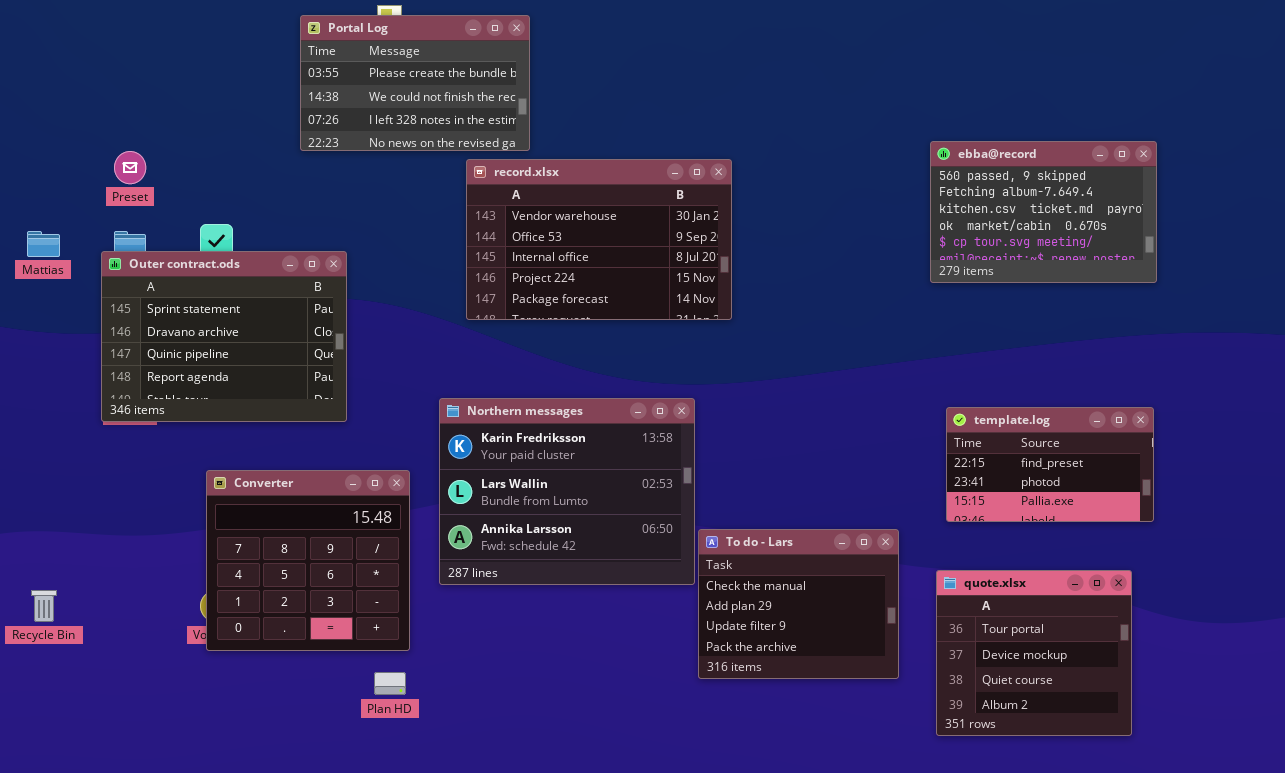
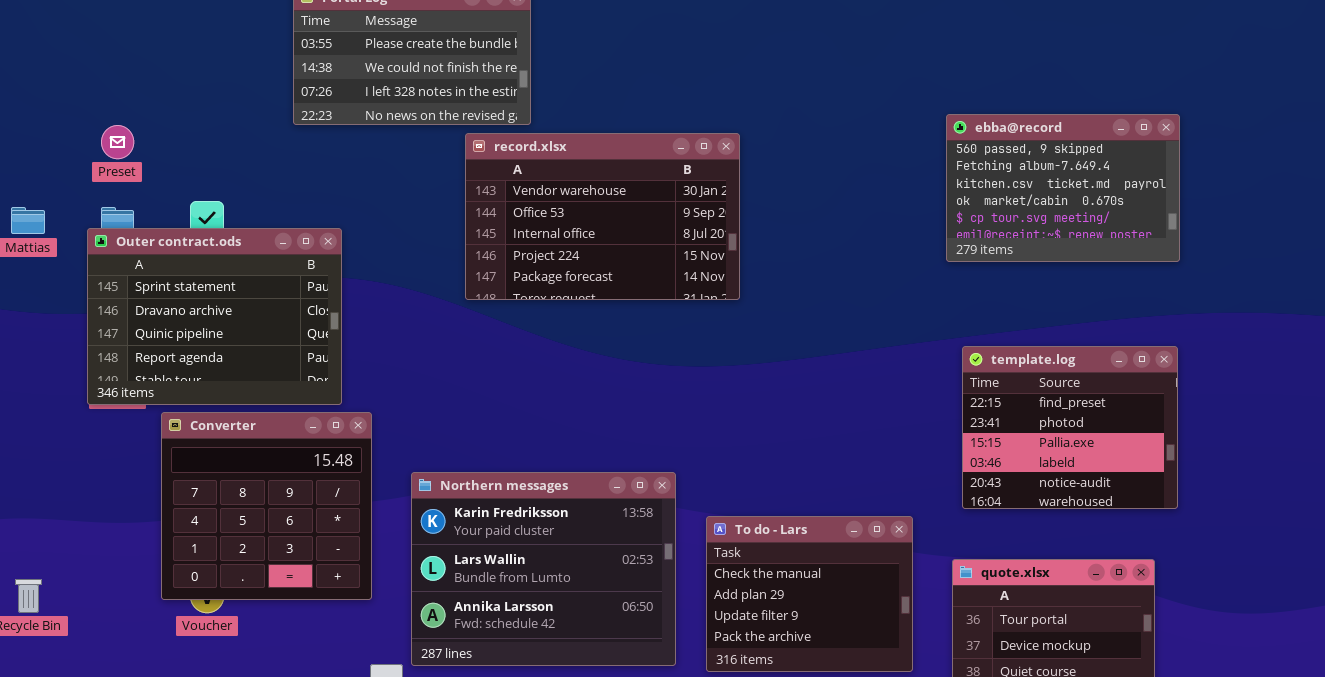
Northern messages: [439,398,695,585] -> [411,472,676,666], moved
template.log: [946,407,1154,522] -> [962,346,1178,509], resized
Converter: [206,470,410,651] -> [161,412,372,600], moved

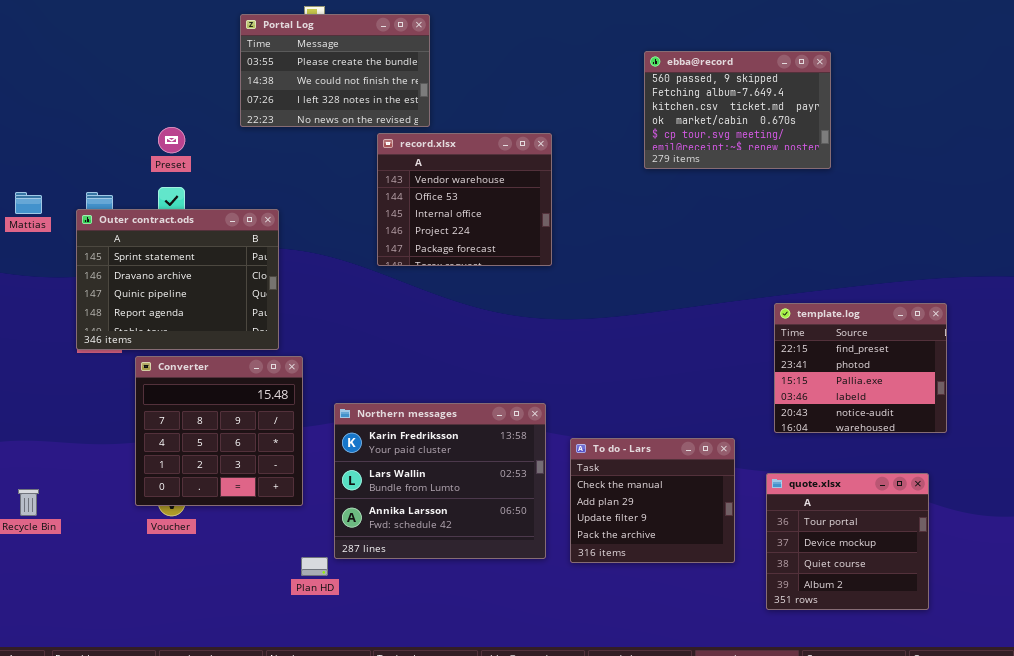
ebba@record: [946,114,1180,262] -> [644,51,831,169], moved
Preset: [101,125,134,159] -> [158,127,185,153], moved
record.xlsx: [465,133,740,300] -> [377,133,552,266], resized

